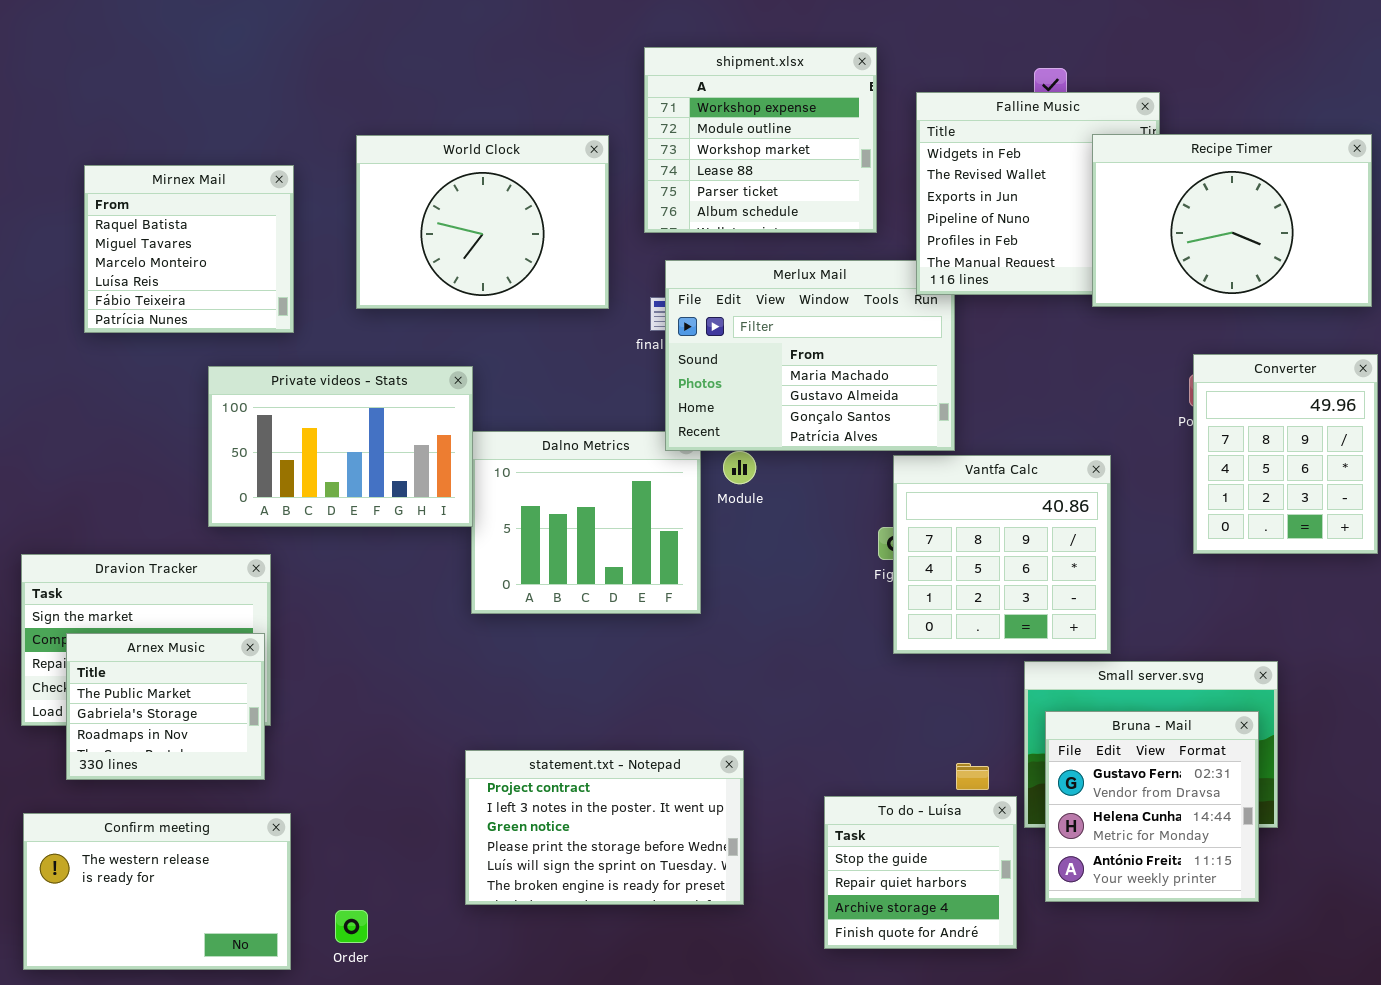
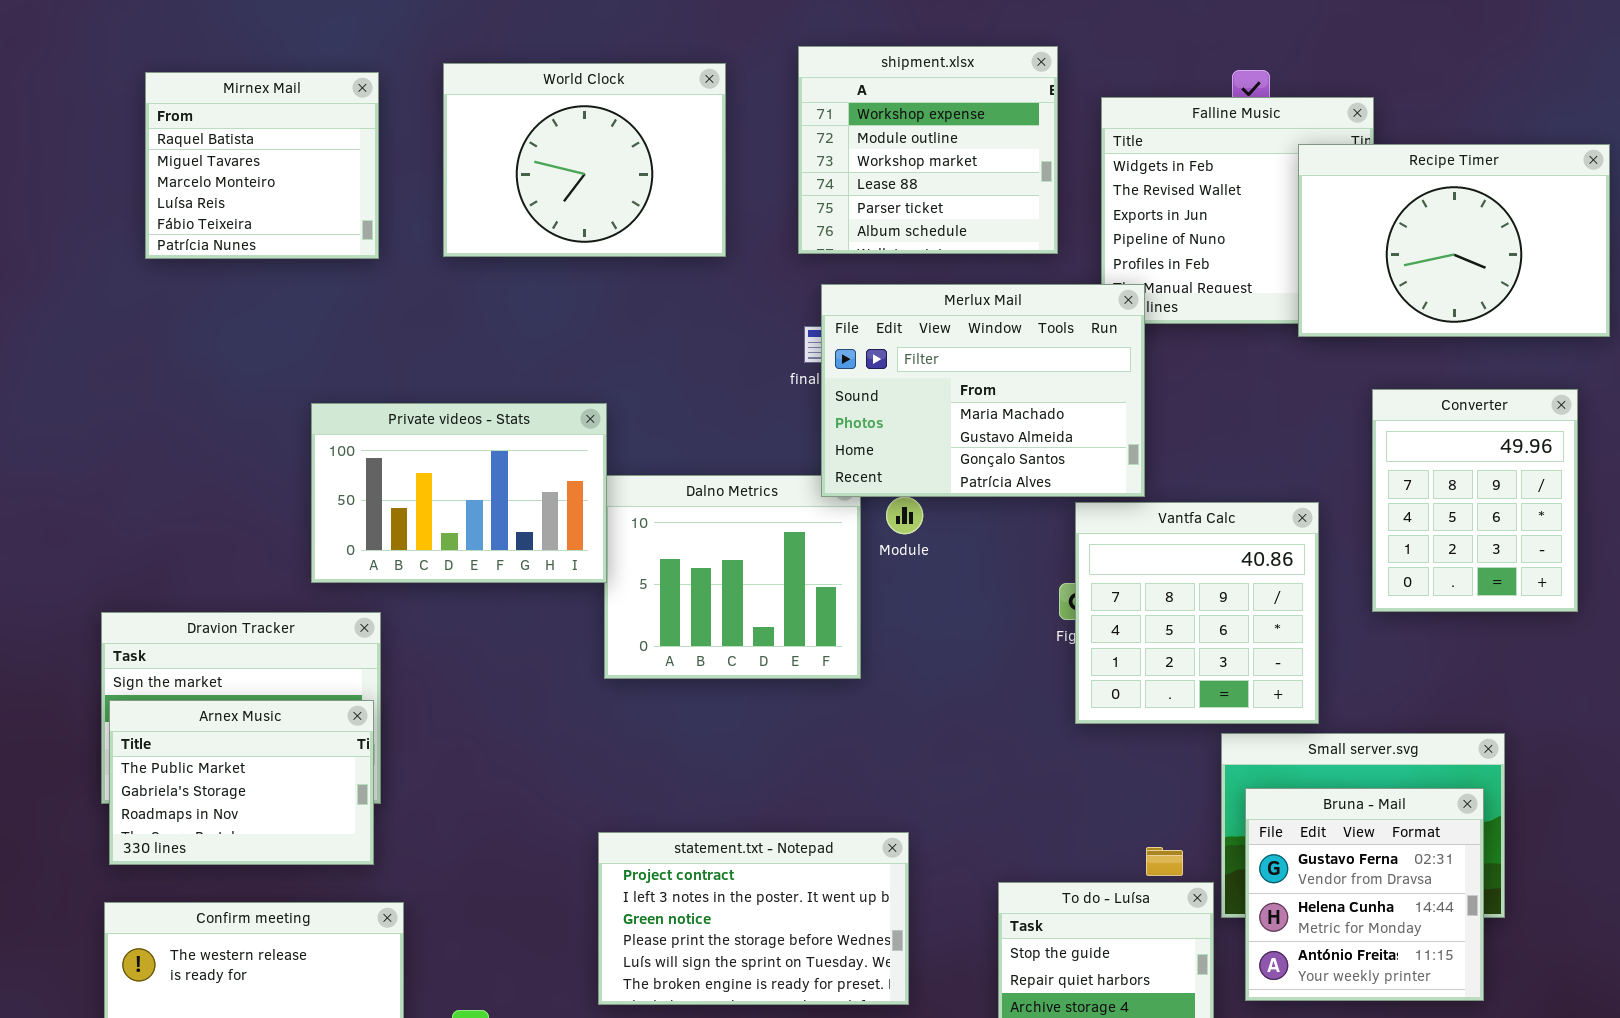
World Clock: [356,135,609,309] -> [443,63,726,257], moved
Mirnex Mail: [84,165,294,333] -> [145,72,379,259], moved
Merlux Mail: [665,260,955,451] -> [821,284,1145,497], raised
Converter: [1193,354,1378,554] -> [1372,389,1578,612], moved
Arnex Music: [66,633,265,780] -> [109,700,374,865], resized

